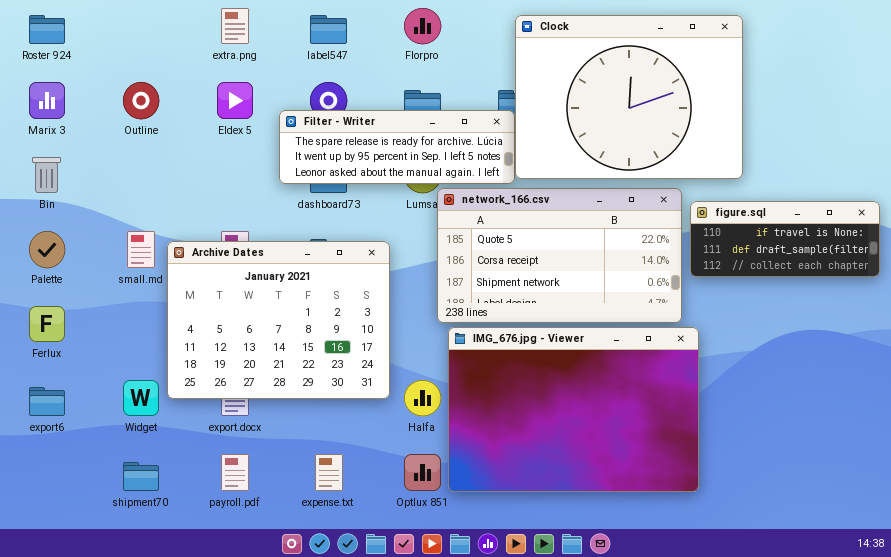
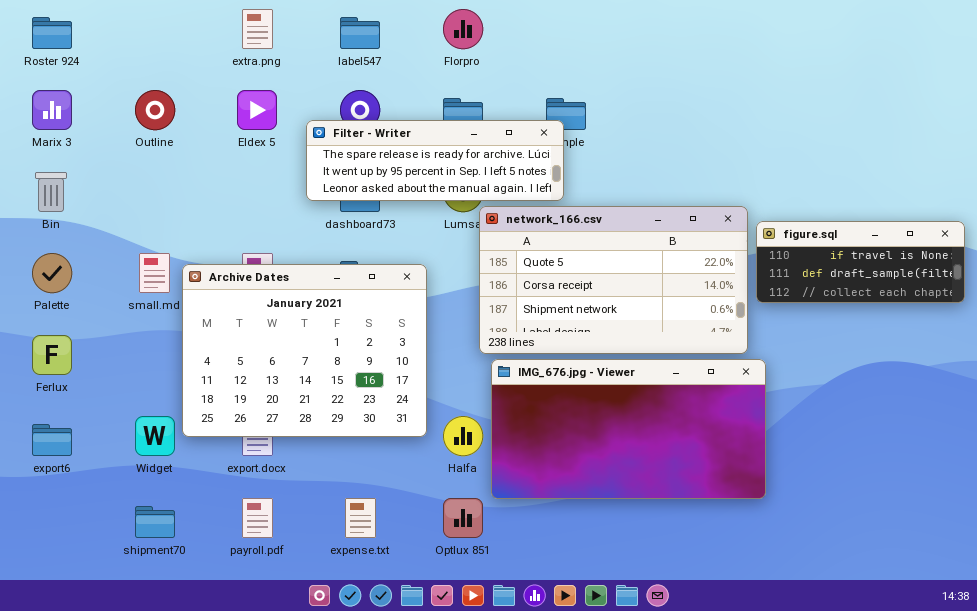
Clock: [515,15,743,179] -> none, closed
IMG_676.jpg - Viewer: [448,327,699,492] -> [491,359,766,499], resized

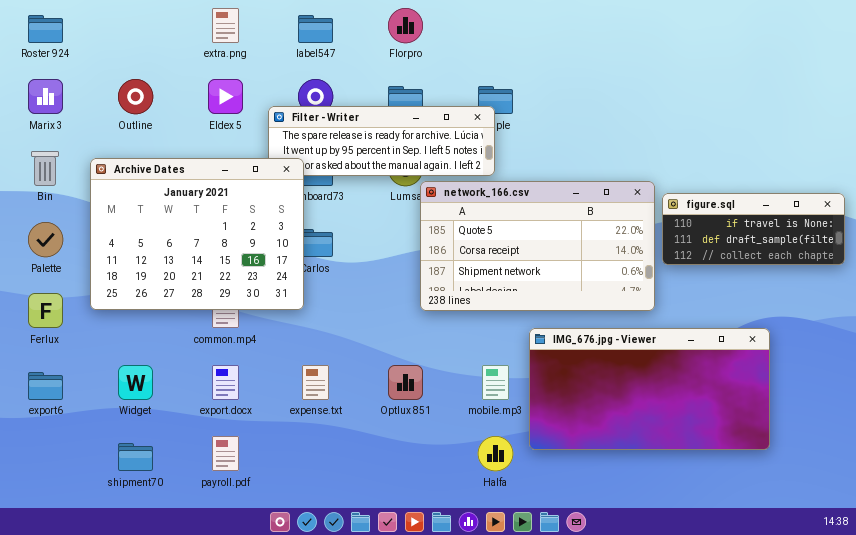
Archive Dates: [182,264,427,437] -> [90,158,304,310], moved
IMG_676.jpg - Viewer: [491,359,766,499] -> [529,328,770,450], moved
Halfa: [443,416,483,456] -> [478,436,513,471], moved
expense.txt: [345,498,376,538] -> [302,365,329,400], moved
Optlux 851: [443,498,483,538] -> [388,365,423,400], moved

